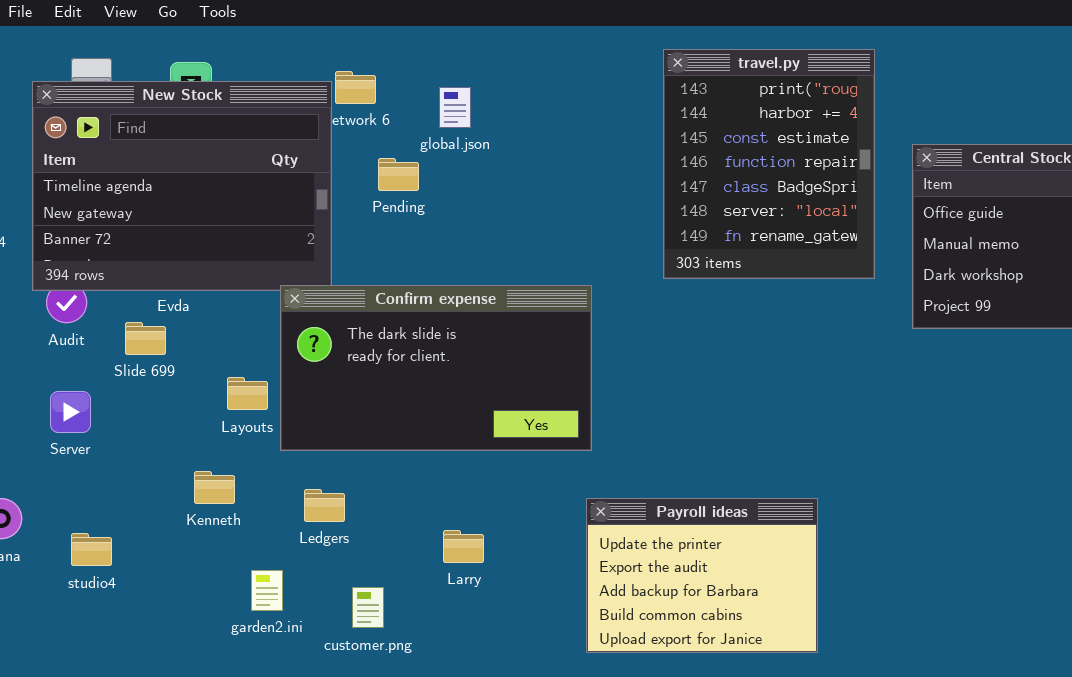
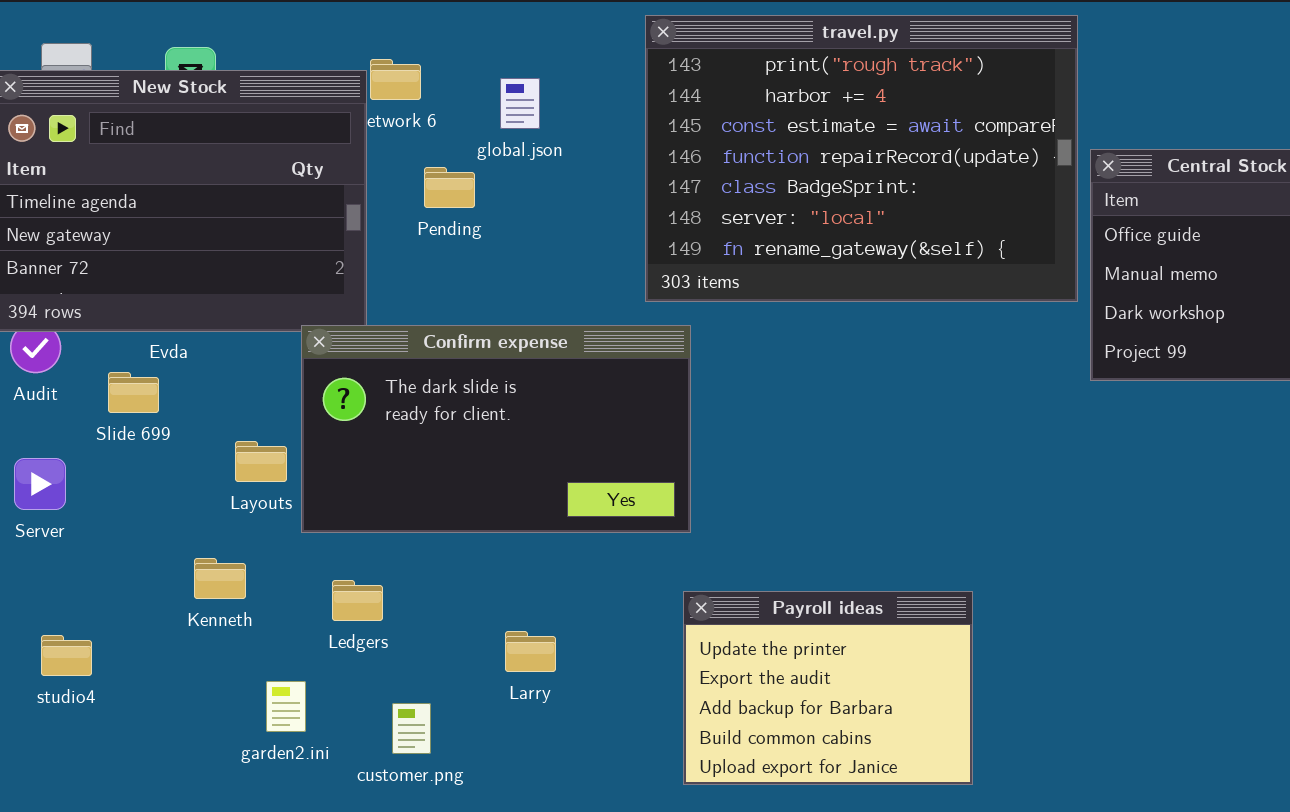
travel.py: [663,49,875,279] -> [645,15,1078,302], moved, resized

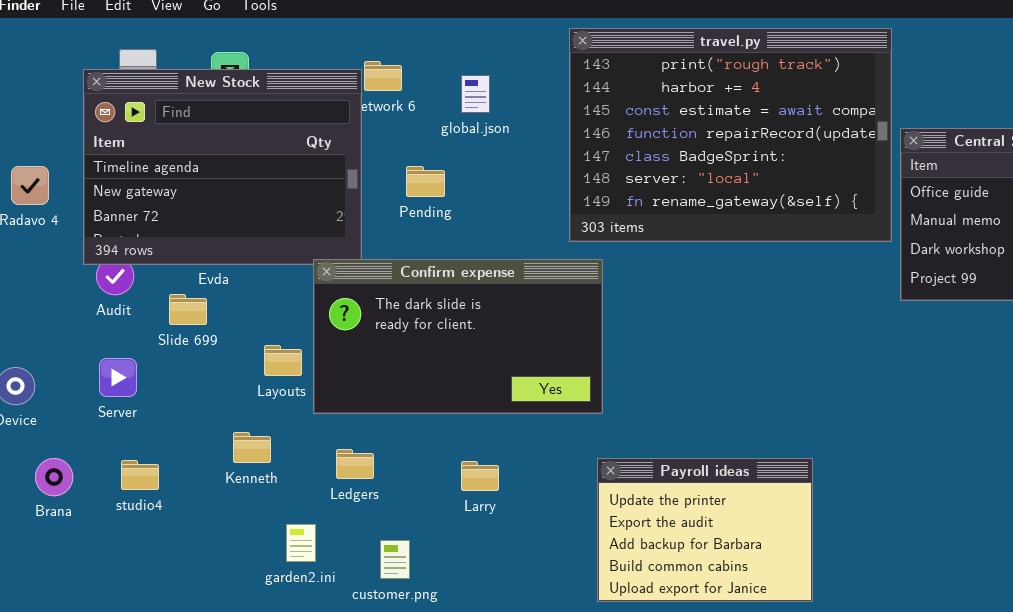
Pending: [424,167,475,208] -> [406,166,445,197], moved
Larry: [505,631,556,672] -> [461,461,499,491], moved
studio4: [41,635,92,676] -> [121,460,159,490], moved

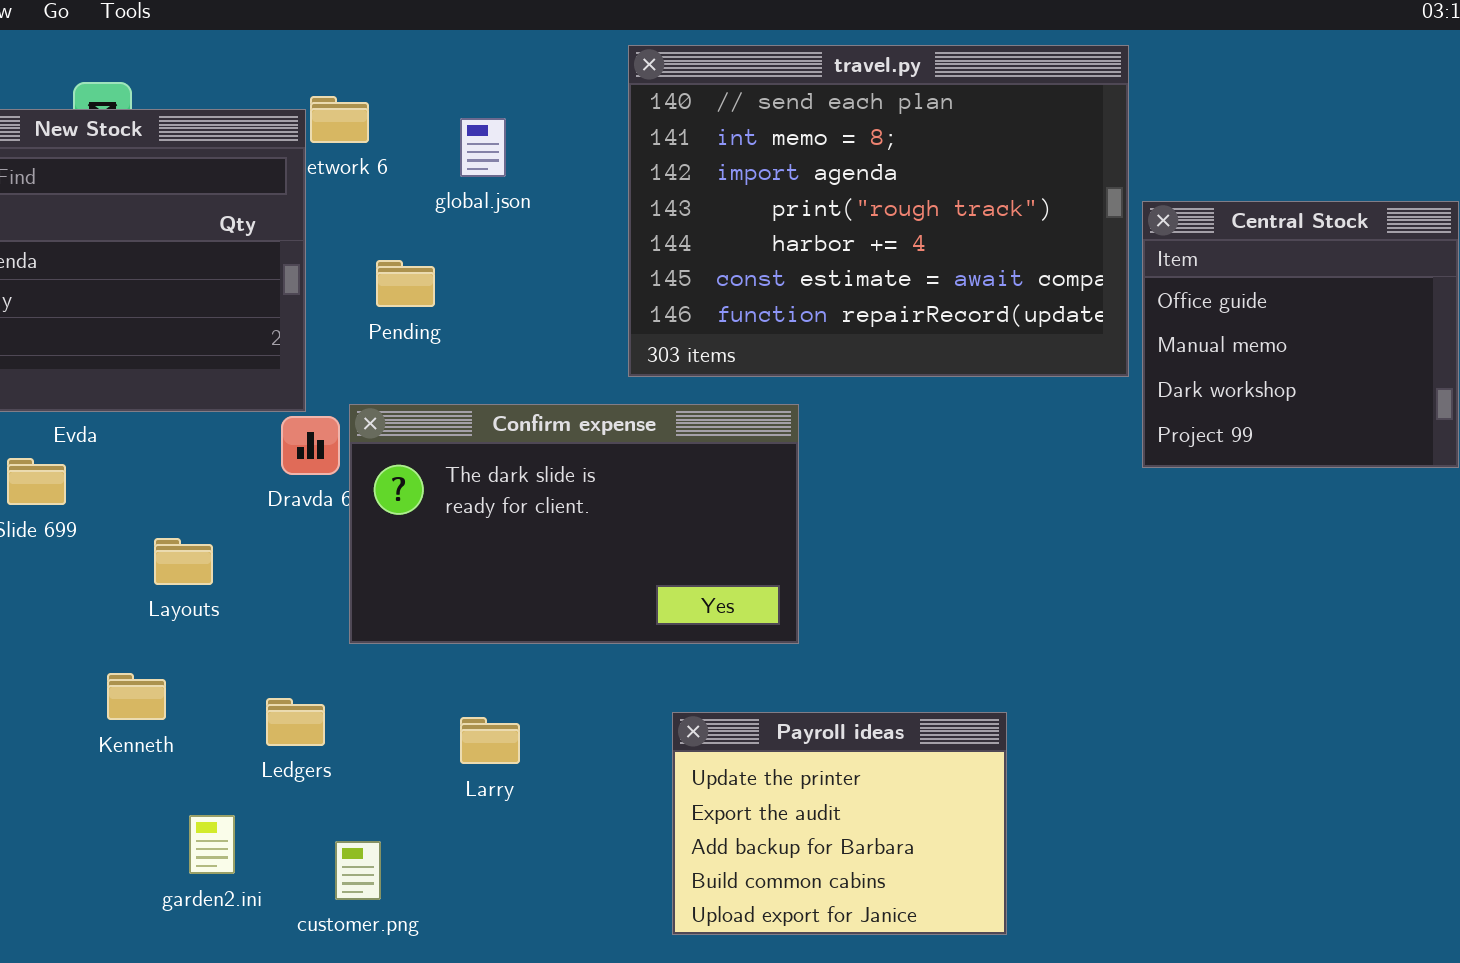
travel.py: [569,28,892,242] -> [628,45,1129,377], scrolled up 3 rows
Confirm expense: [313,259,603,414] -> [349,404,799,644], moved

